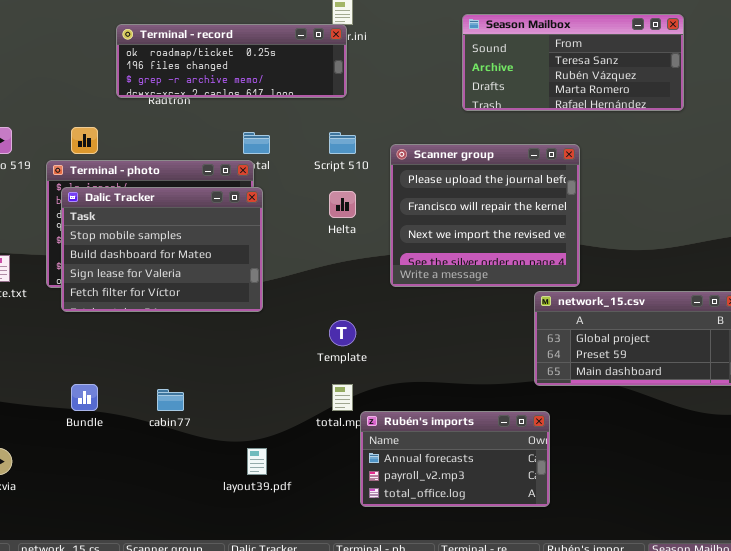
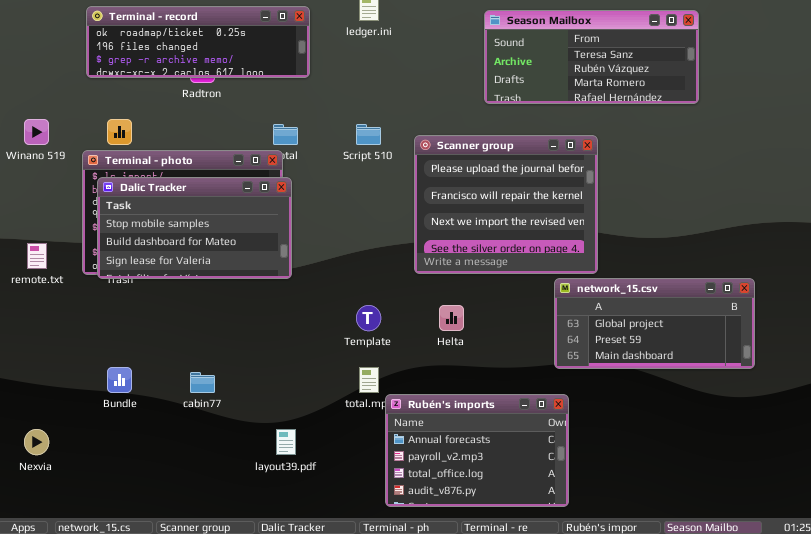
Terminal - record: [116,24,347,98] -> [86,6,310,78], moved
Dalic Tracker: [61,187,263,312] -> [97,177,292,279], resized
Helta: [329,191,356,218] -> [439,305,464,331], moved
Rubén's imports: [360,411,550,507] -> [385,394,569,507], resized

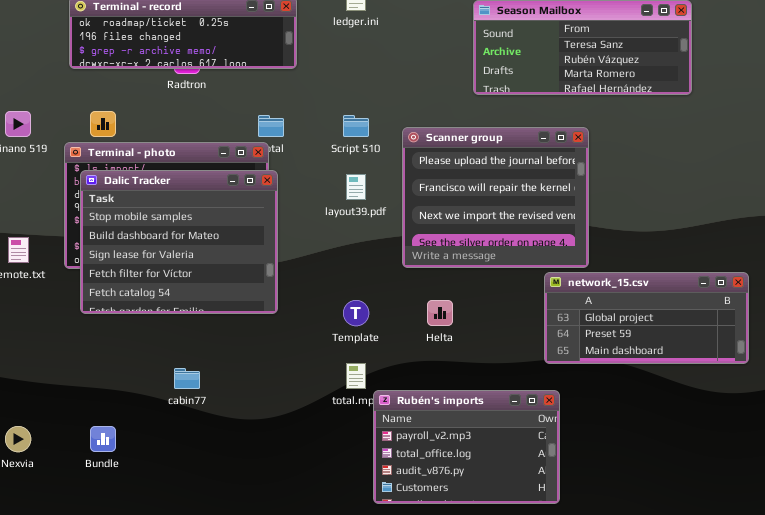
Dalic Tracker: [97,177,292,279] -> [80,170,278,314], resized
Bundle: [107,367,132,393] -> [90,426,116,452], moved
Rubén's imports: [385,394,569,507] -> [373,390,560,504], scrolled down 1 row
layout39.pdf: [276,429,296,455] -> [346,174,366,200], moved

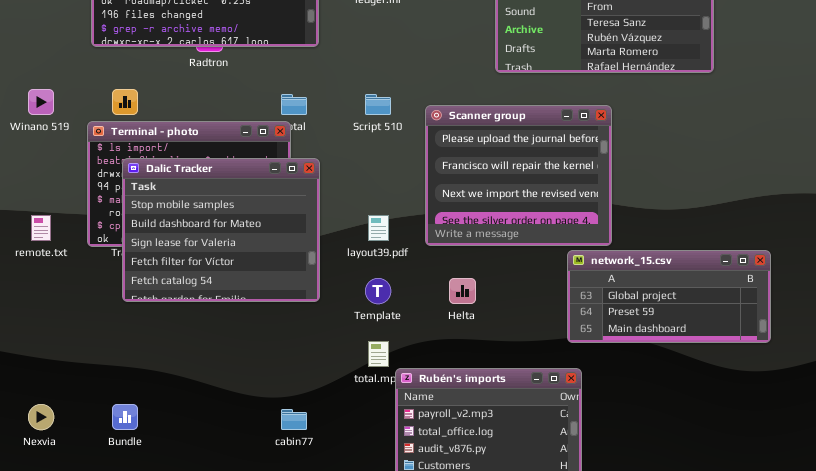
Dalic Tracker: [80,170,278,314] -> [122,158,320,302], moved
layout39.pdf: [346,174,366,200] -> [368,215,389,241], moved
cabin77: [174,368,200,389] -> [281,409,307,430], moved

